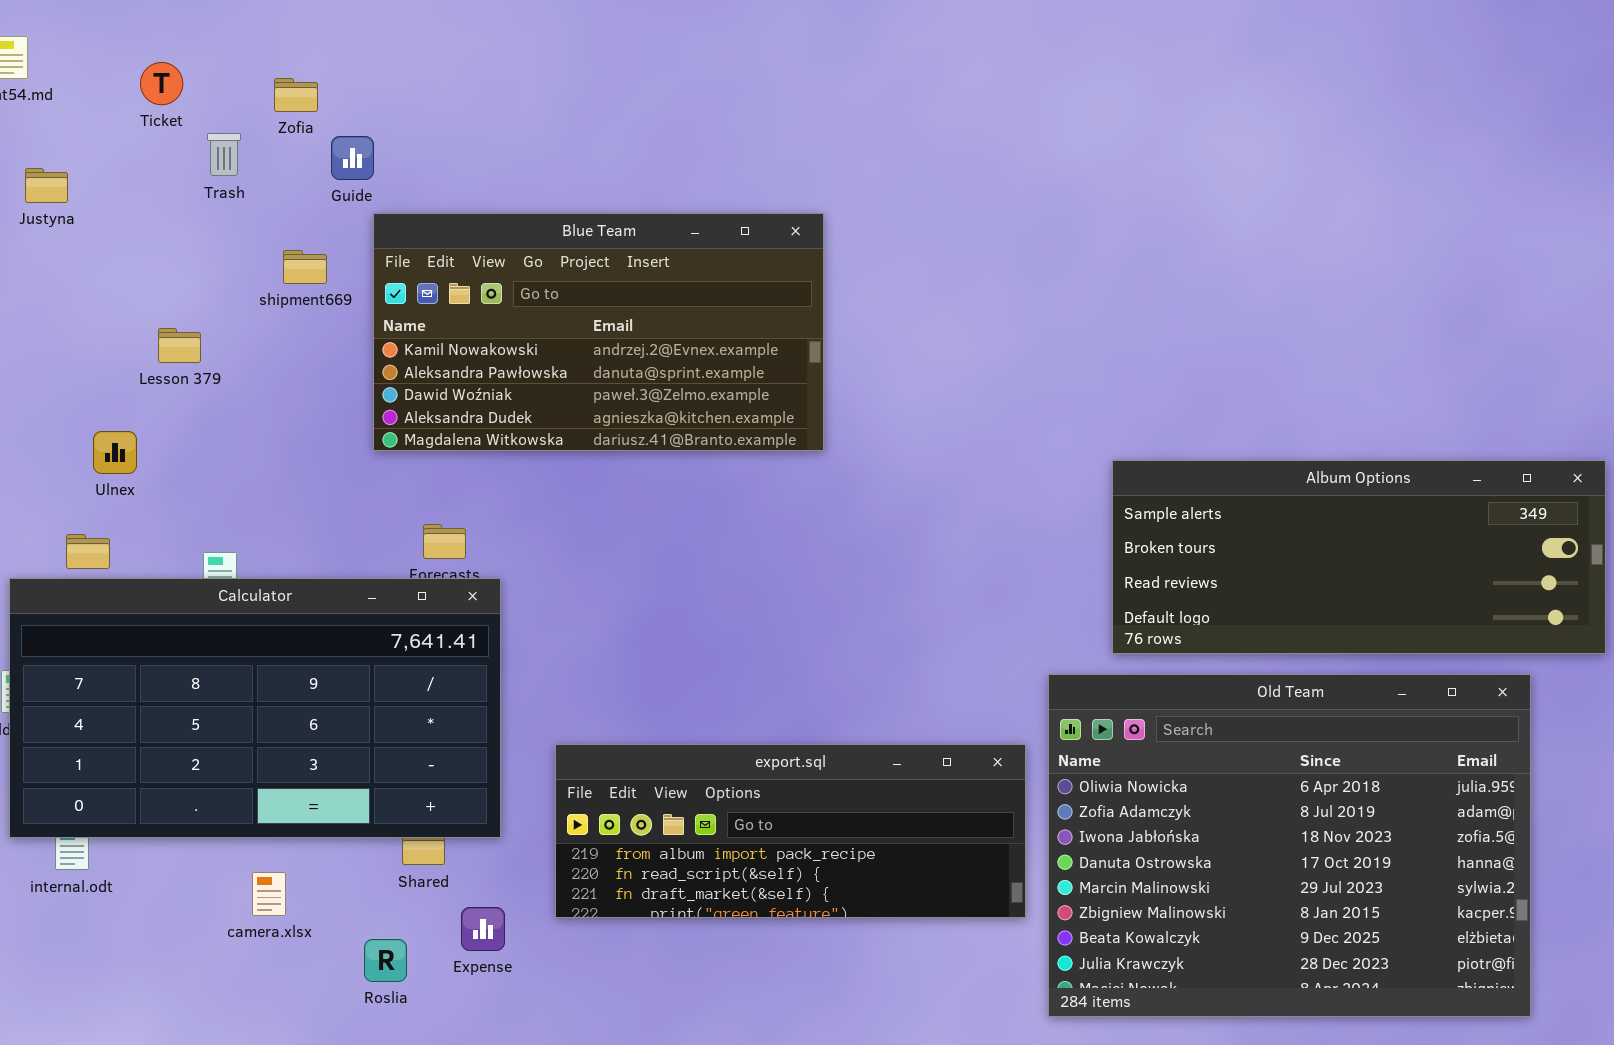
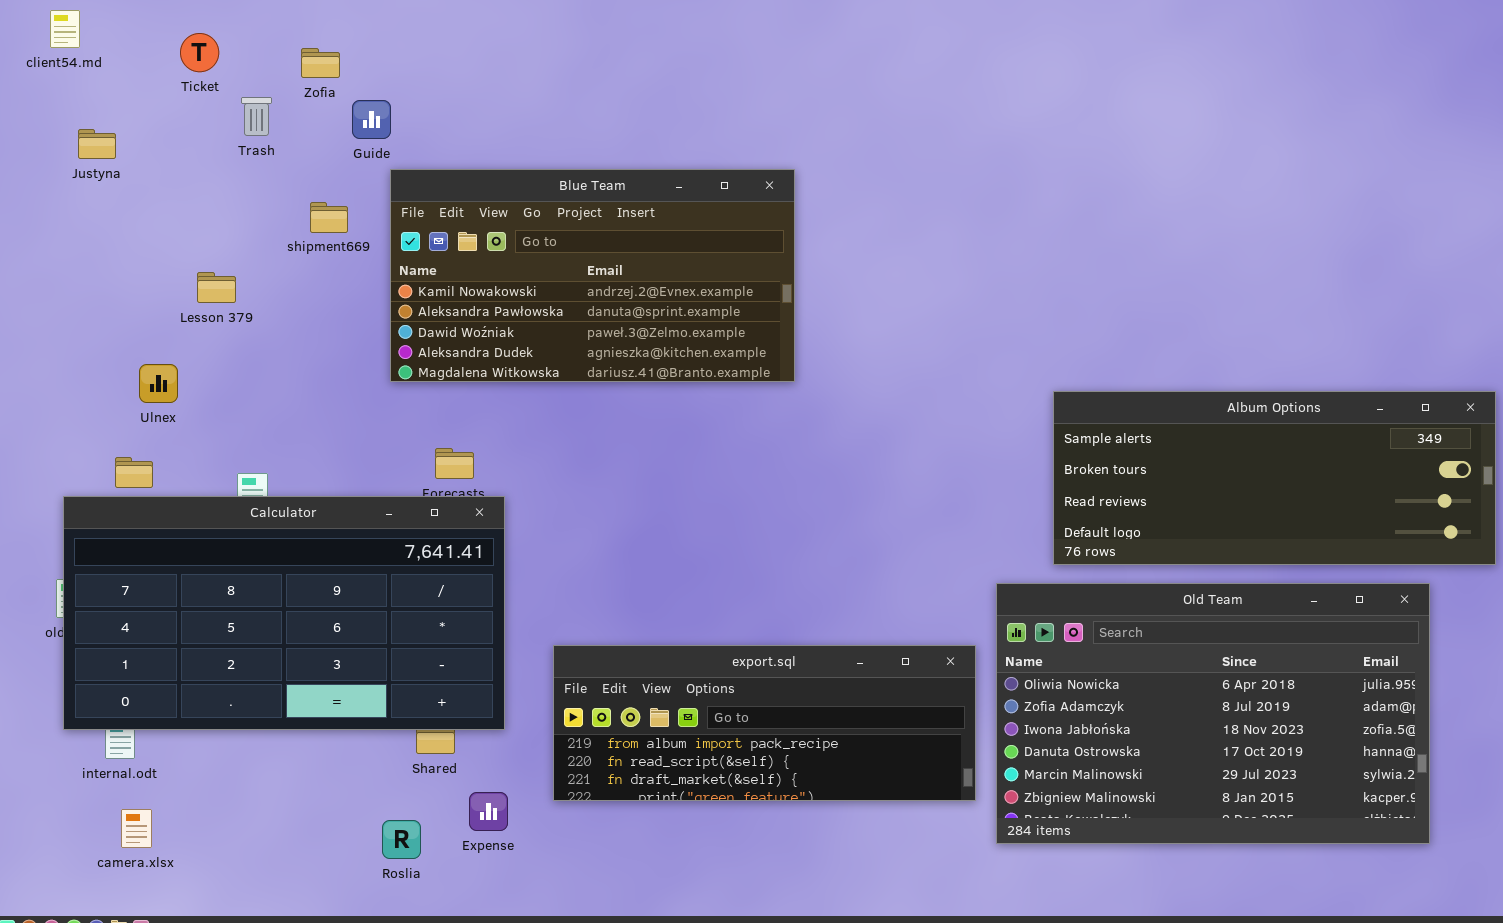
Old Team: [1048,674,1531,1017] -> [996,583,1430,844], resized
camera.xlsx: [252,872,286,916] -> [121,809,152,848], moved

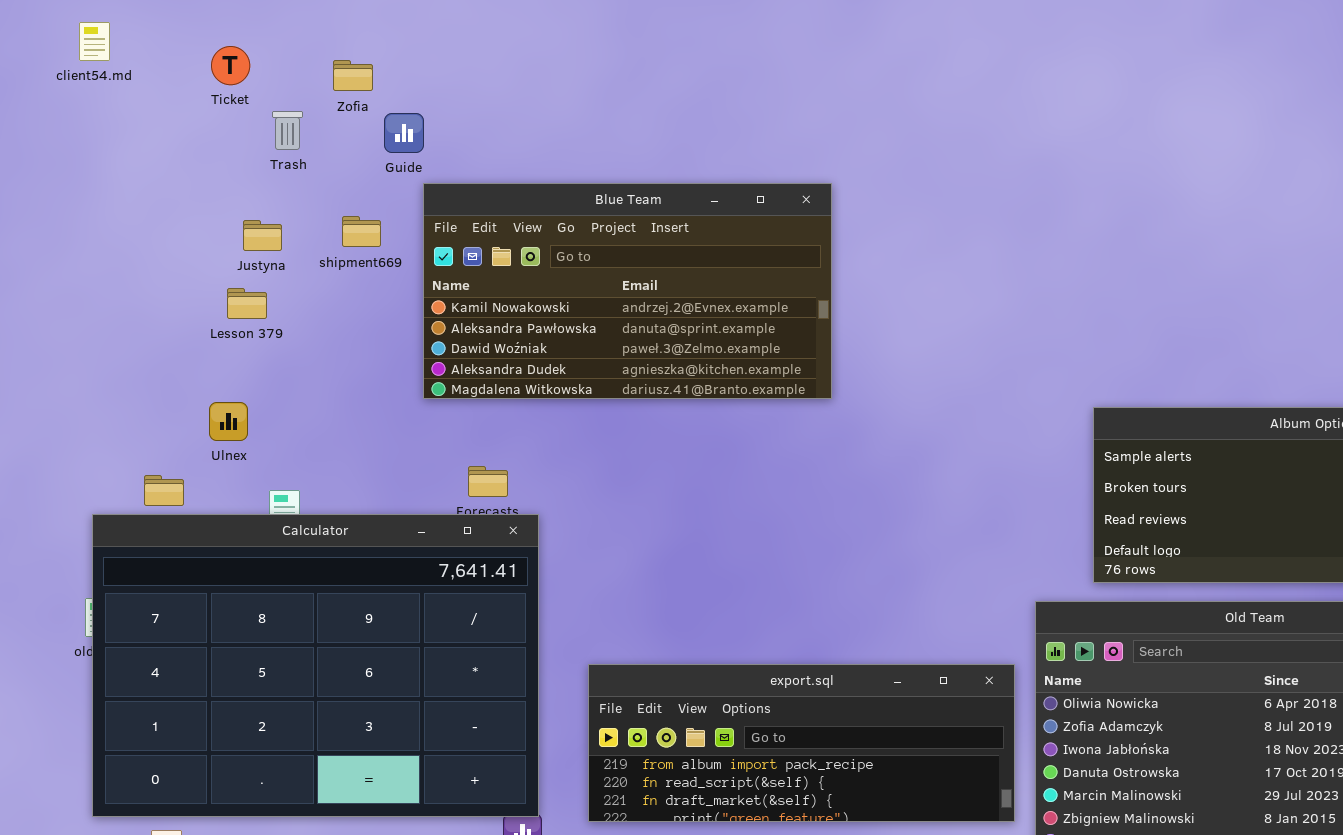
Justyna: [78,129,116,159] -> [243,220,282,251], moved
Ulnex: [139,364,178,403] -> [209,402,248,441], moved
Calculator: [63,496,505,730] -> [92,514,539,817], resized

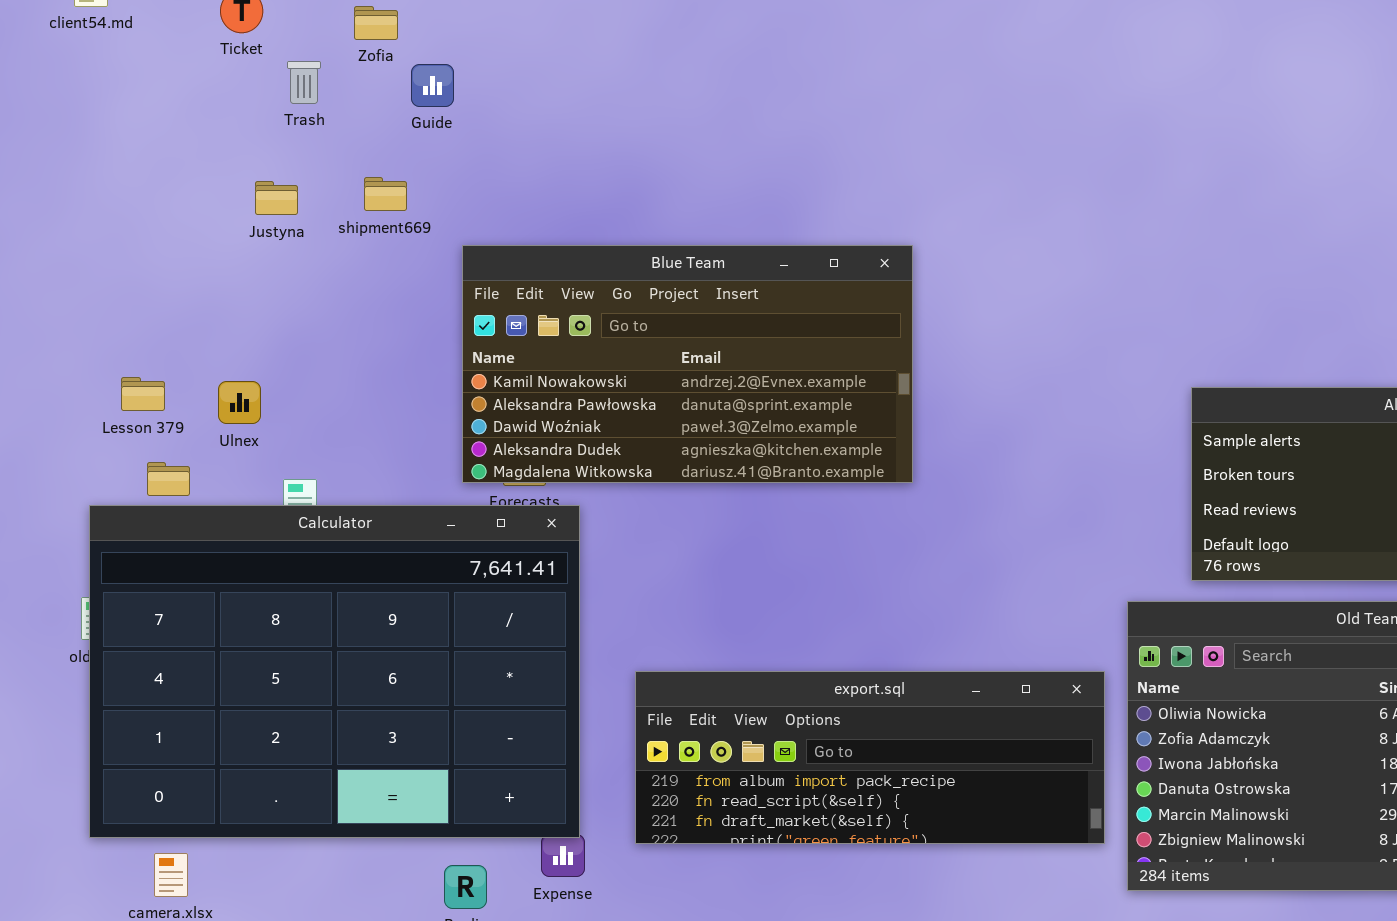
Blue Team: [423,183,832,399] -> [462,245,913,483], moved
Lesson 379: [227,288,267,319] -> [121,377,165,411], moved

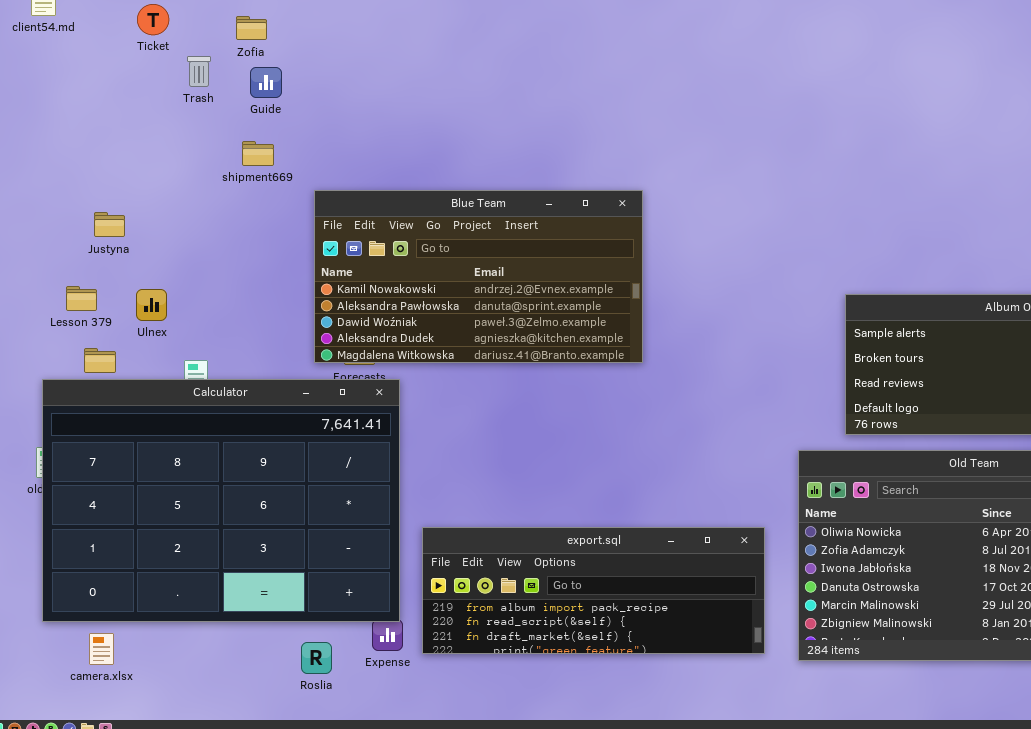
Guide: [411,64,454,107] -> [250,67,282,98], moved
Justyna: [255,181,298,215] -> [94,212,125,237], moved
export.sql: [635,671,1105,844] -> [422,527,765,654], moved

